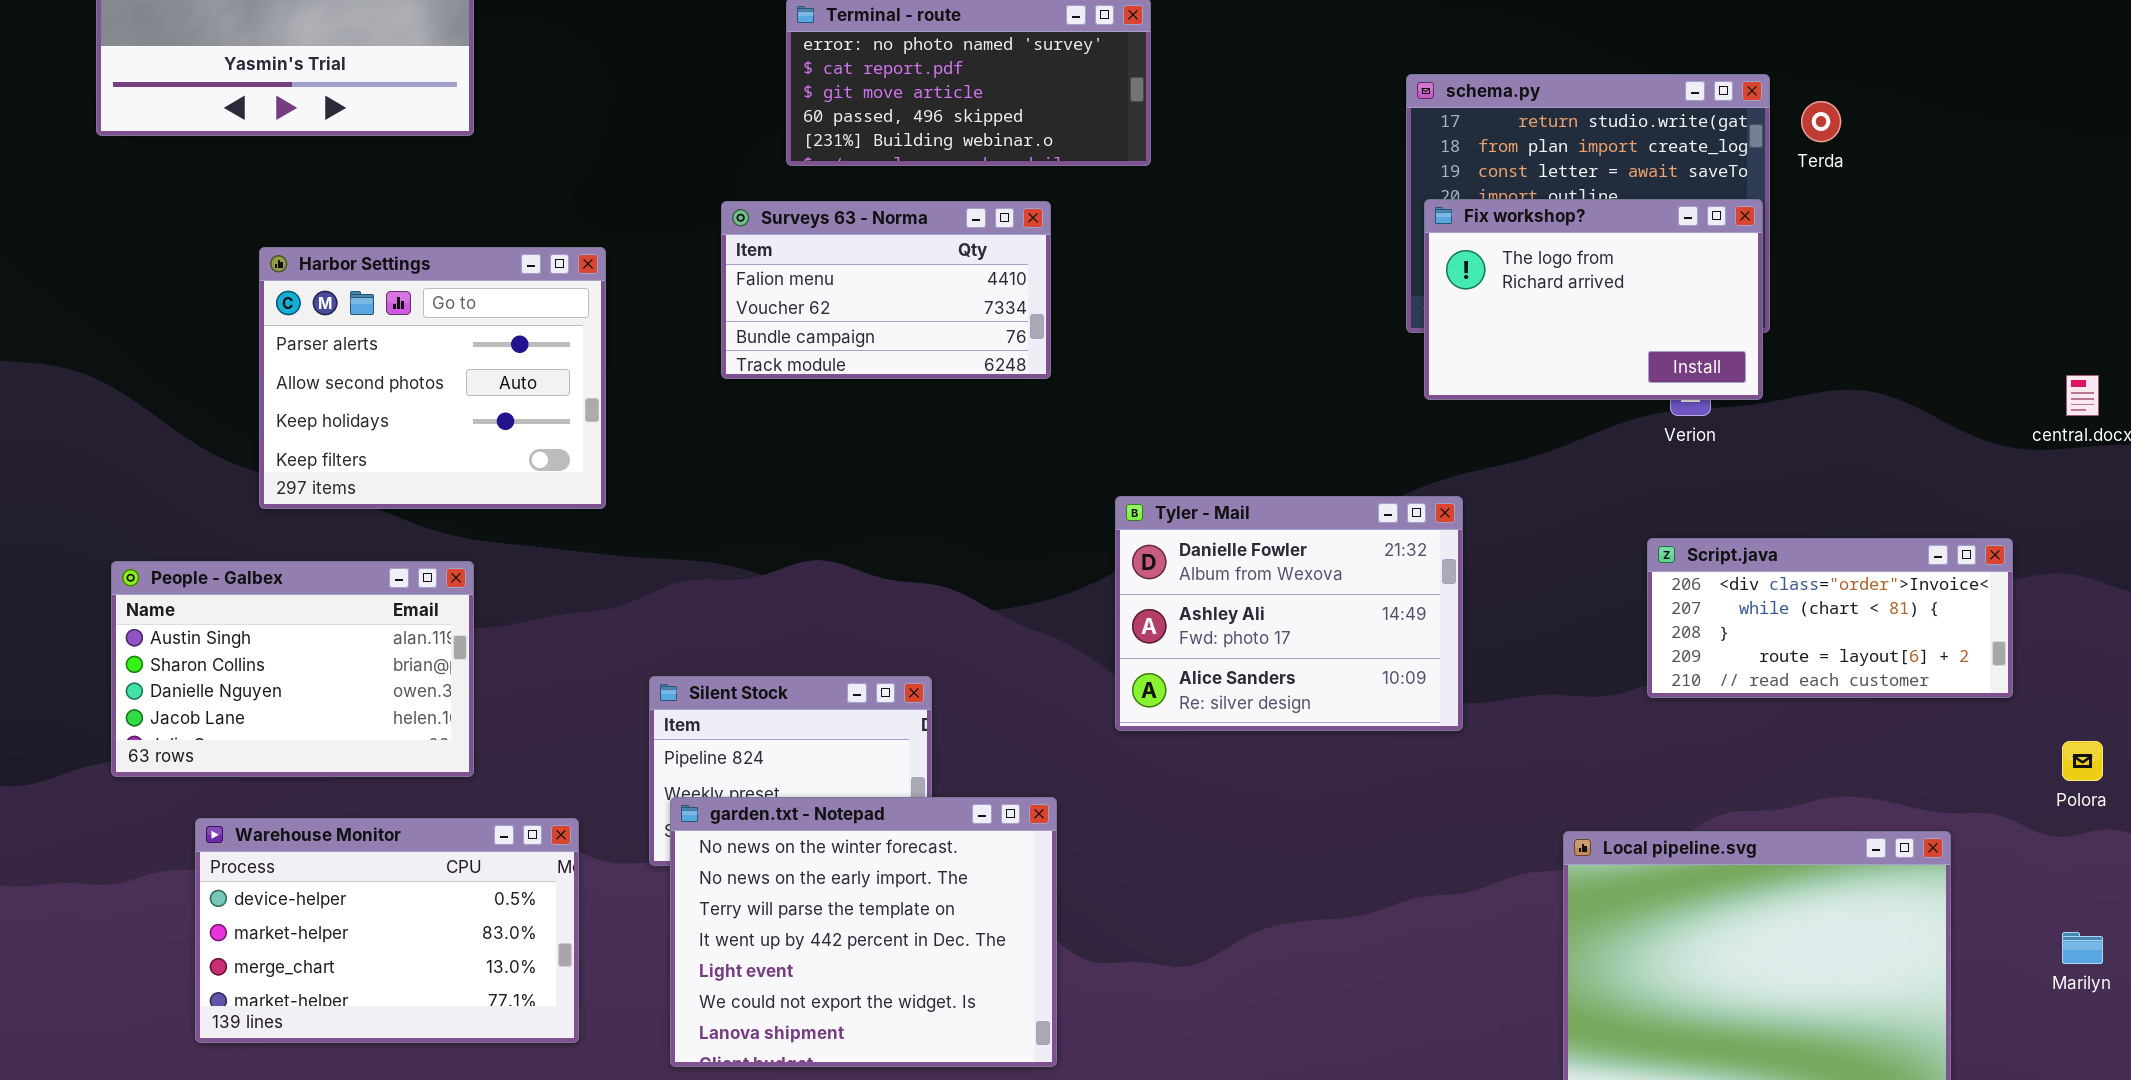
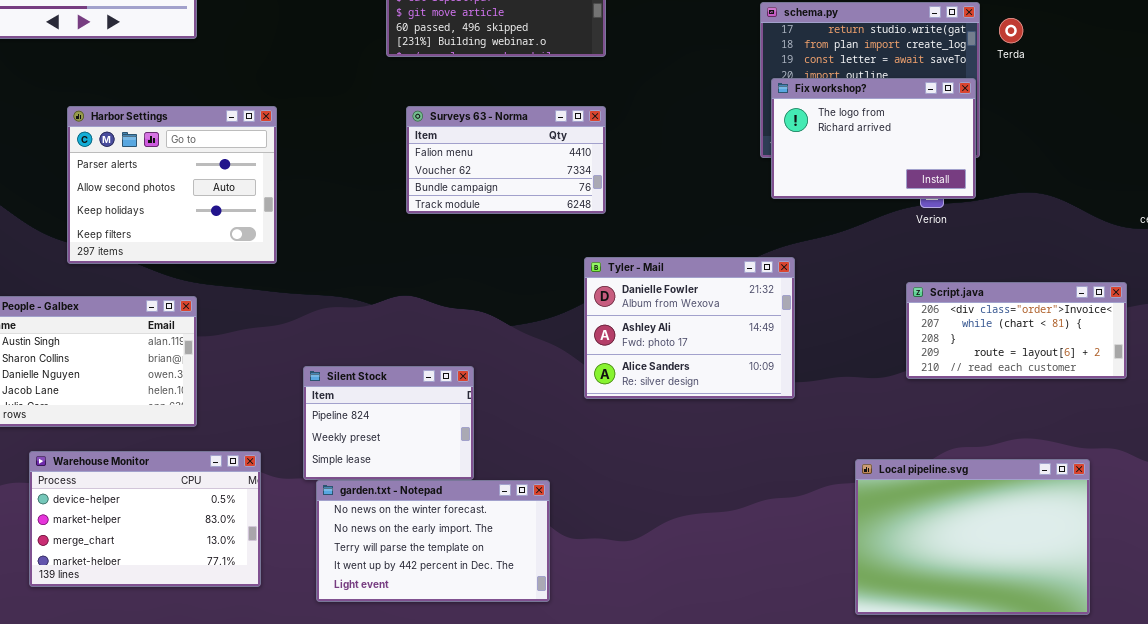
Surveys 63 - Norma: [721,201,1051,379] -> [406,106,606,214], moved
garden.txt - Notepad: [670,797,1057,1067] -> [316,480,550,602], resized

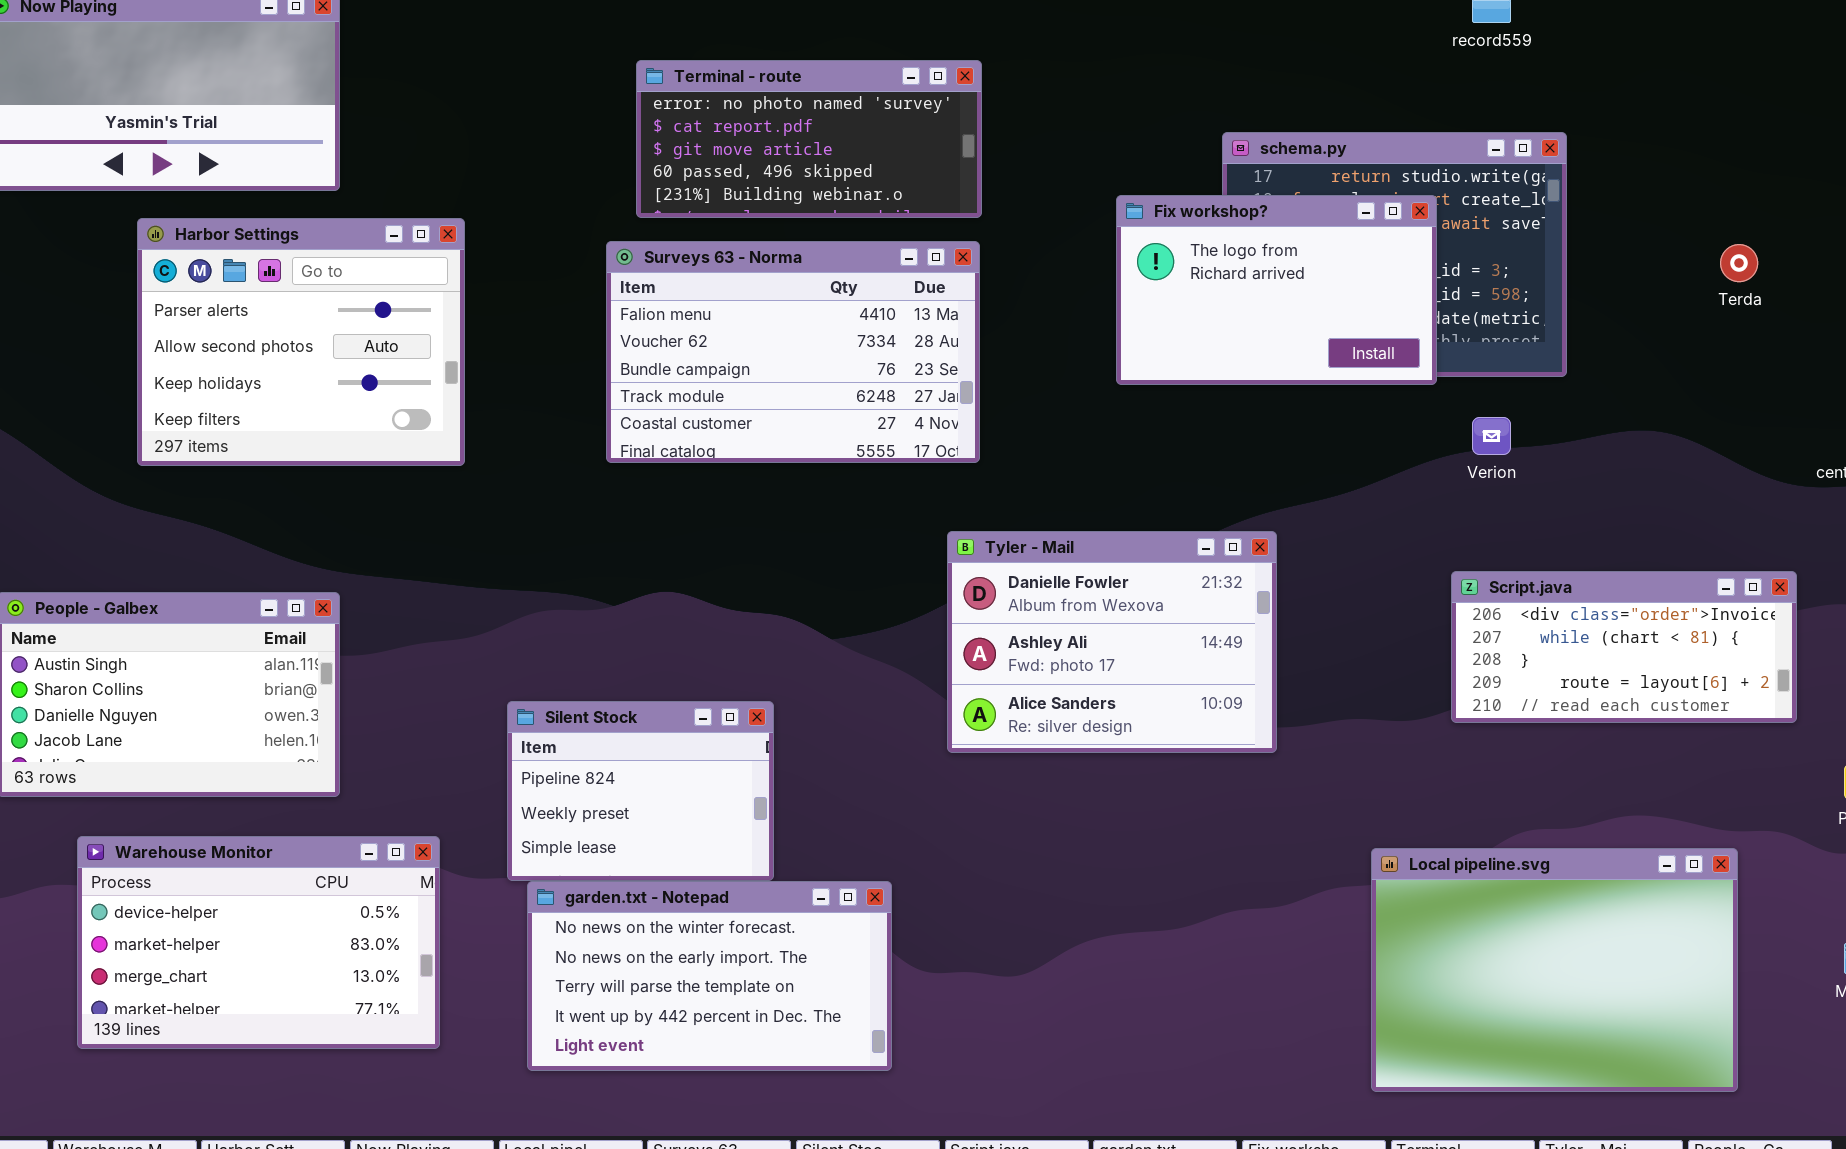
Terda: [999,18,1023,43] -> [1720,244,1758,282], moved
Fix workshop?: [771,78,976,199] -> [1116,195,1437,385], moved
Surveys 63 - Norma: [406,106,606,214] -> [606,241,980,463], resized
Harbor Settings: [67,106,277,264] -> [137,218,465,466], moved

